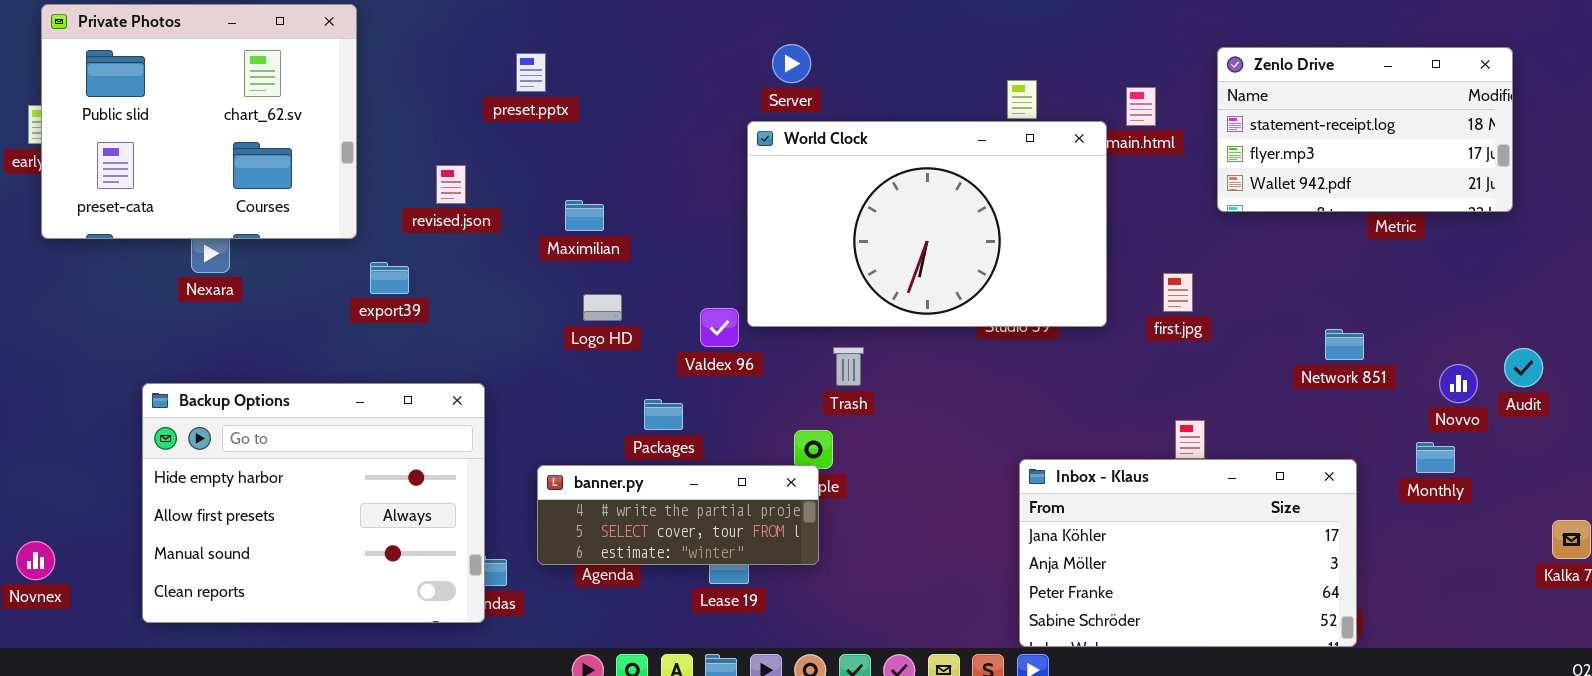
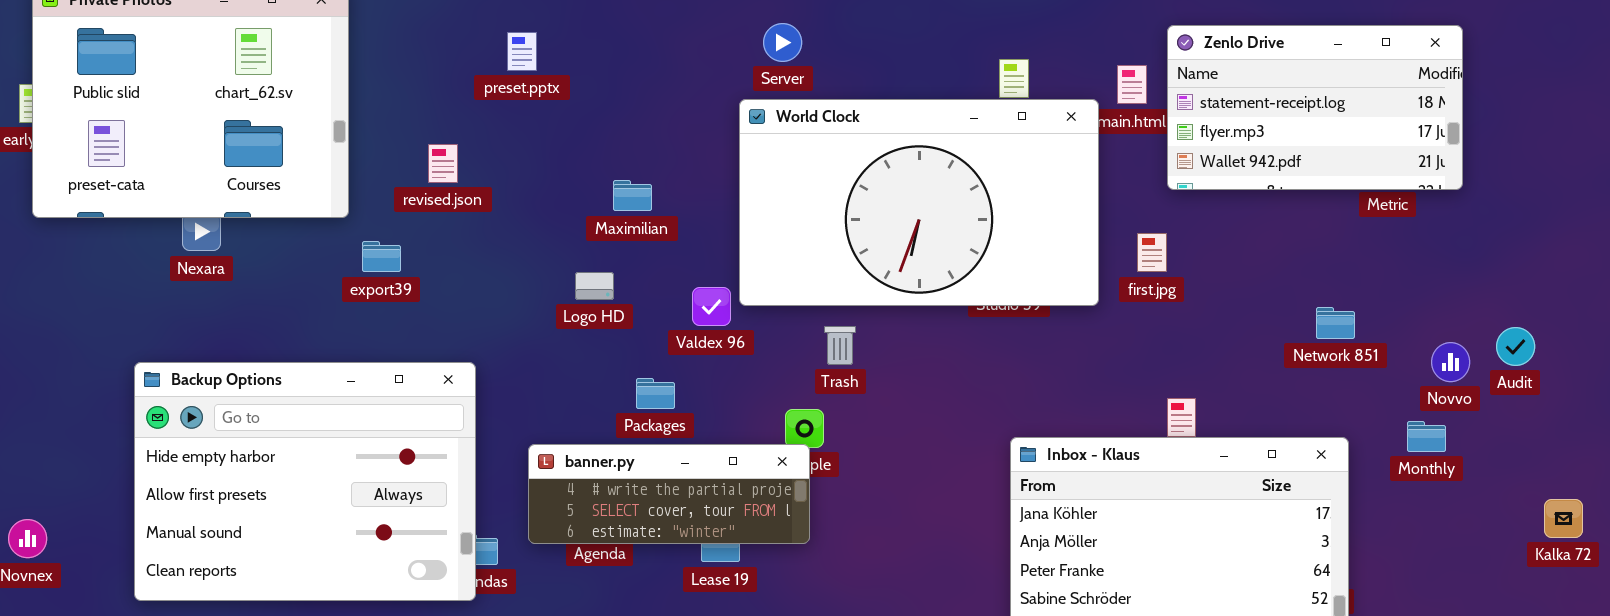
Zenlo Drive: [1217,47,1513,212] -> [1167,25,1463,190], moved
Maximilian: [565,200,604,231] -> [613,180,652,211], moved
first.jpg: [1163,273,1193,312] -> [1137,233,1167,272], moved

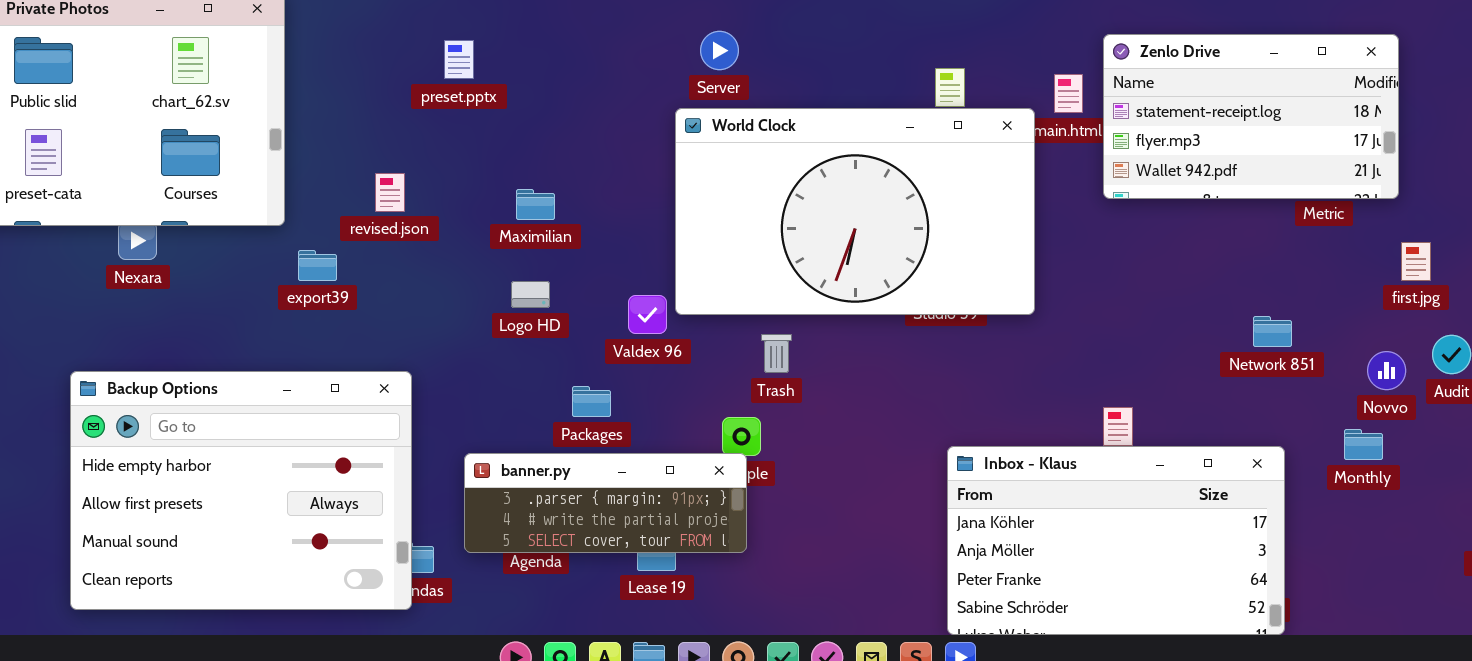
revised.json: [428,144,458,183] -> [375,173,405,212], moved
Maximilian: [613,180,652,211] -> [516,189,555,220], moved
first.jpg: [1137,233,1167,272] -> [1401,242,1431,281], moved
banner.py: [528,444,810,544] -> [464,453,747,553], scrolled up 1 row

